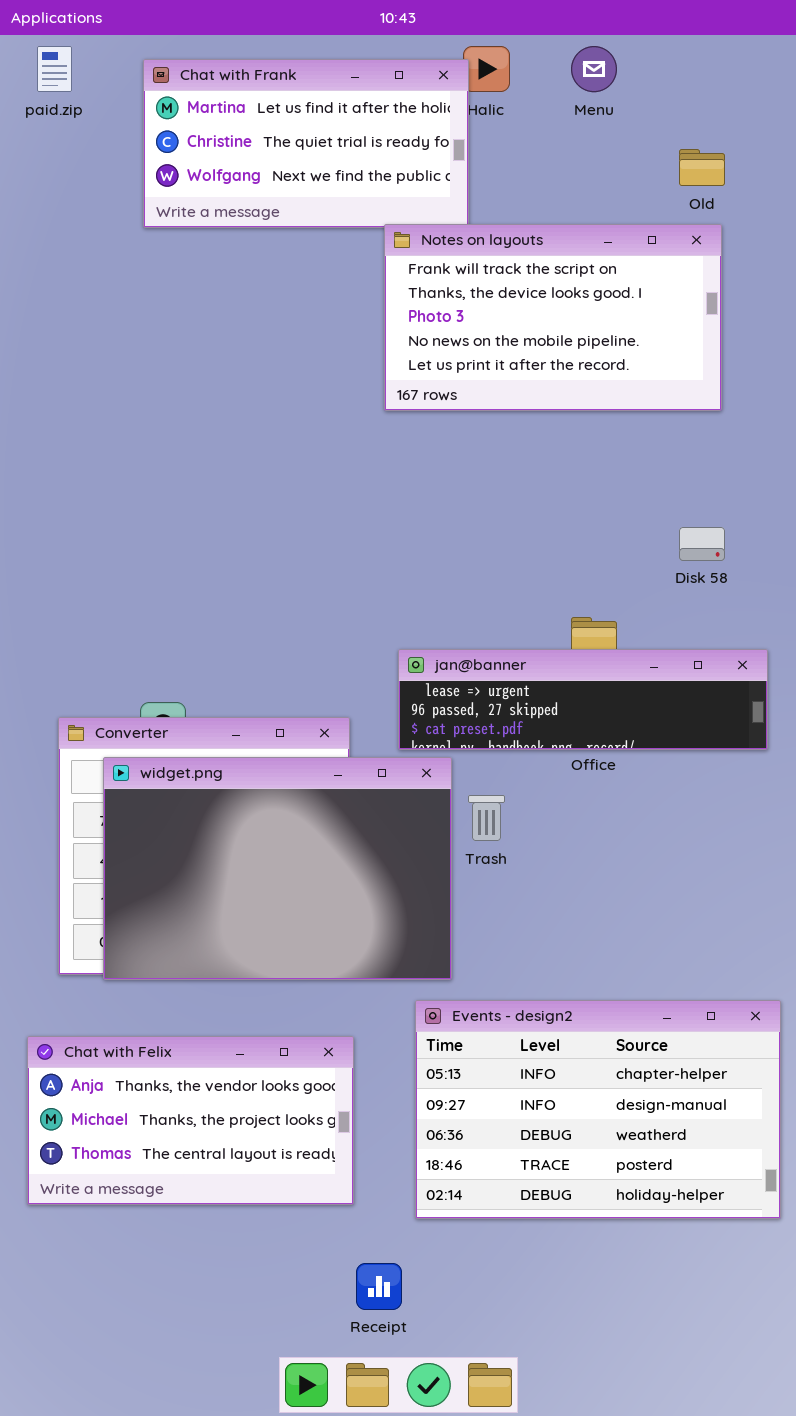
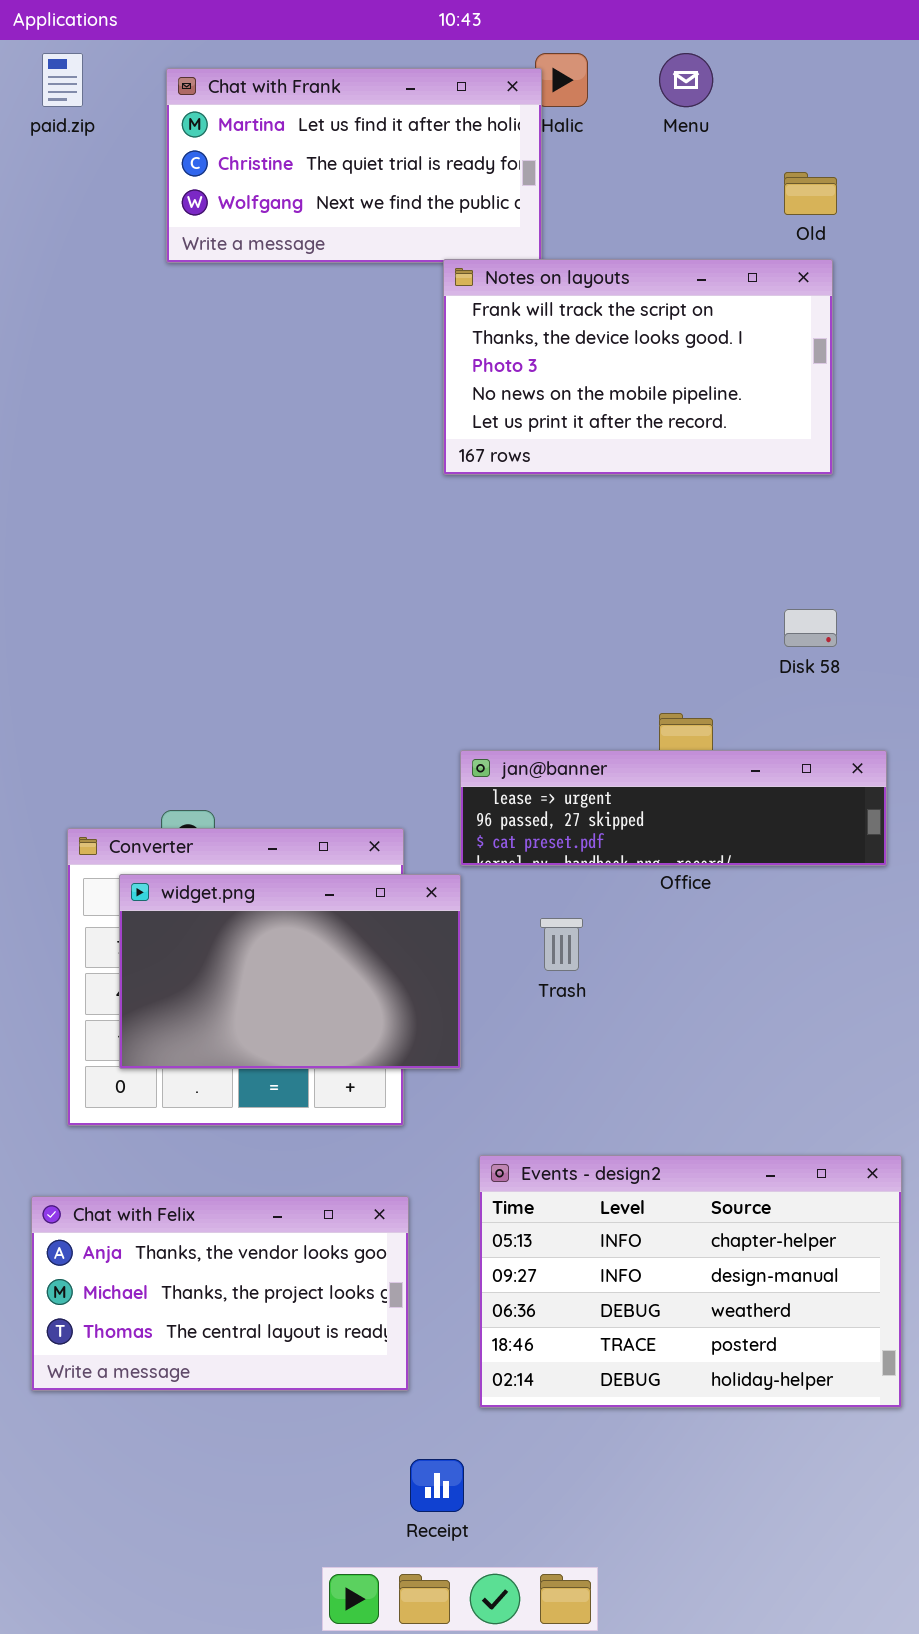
widget.png: [103,757,452,980] -> [119,874,461,1069], resized

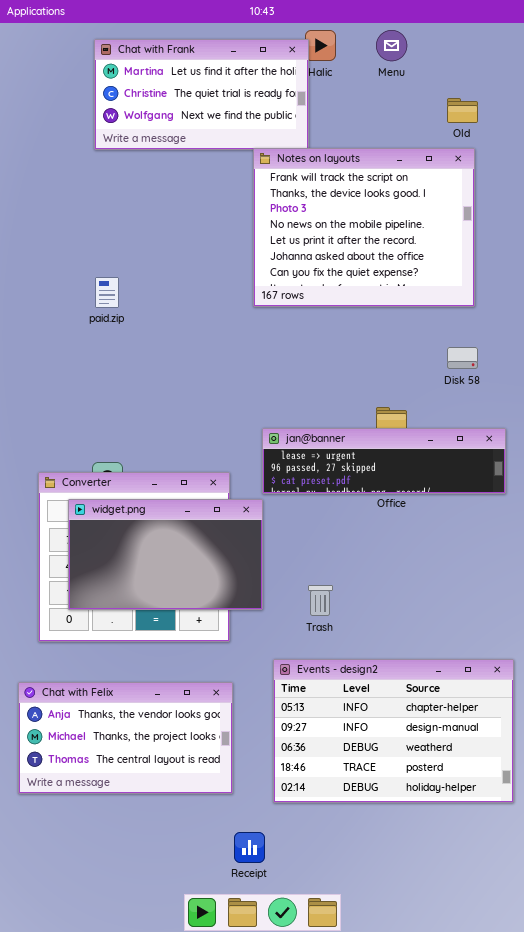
paid.zip: [42,53,83,107] -> [95,277,119,308], moved
Notes on layouts: [443,259,833,475] -> [253,148,475,307], resized
Trash: [540,918,583,971] -> [308,585,333,616], moved

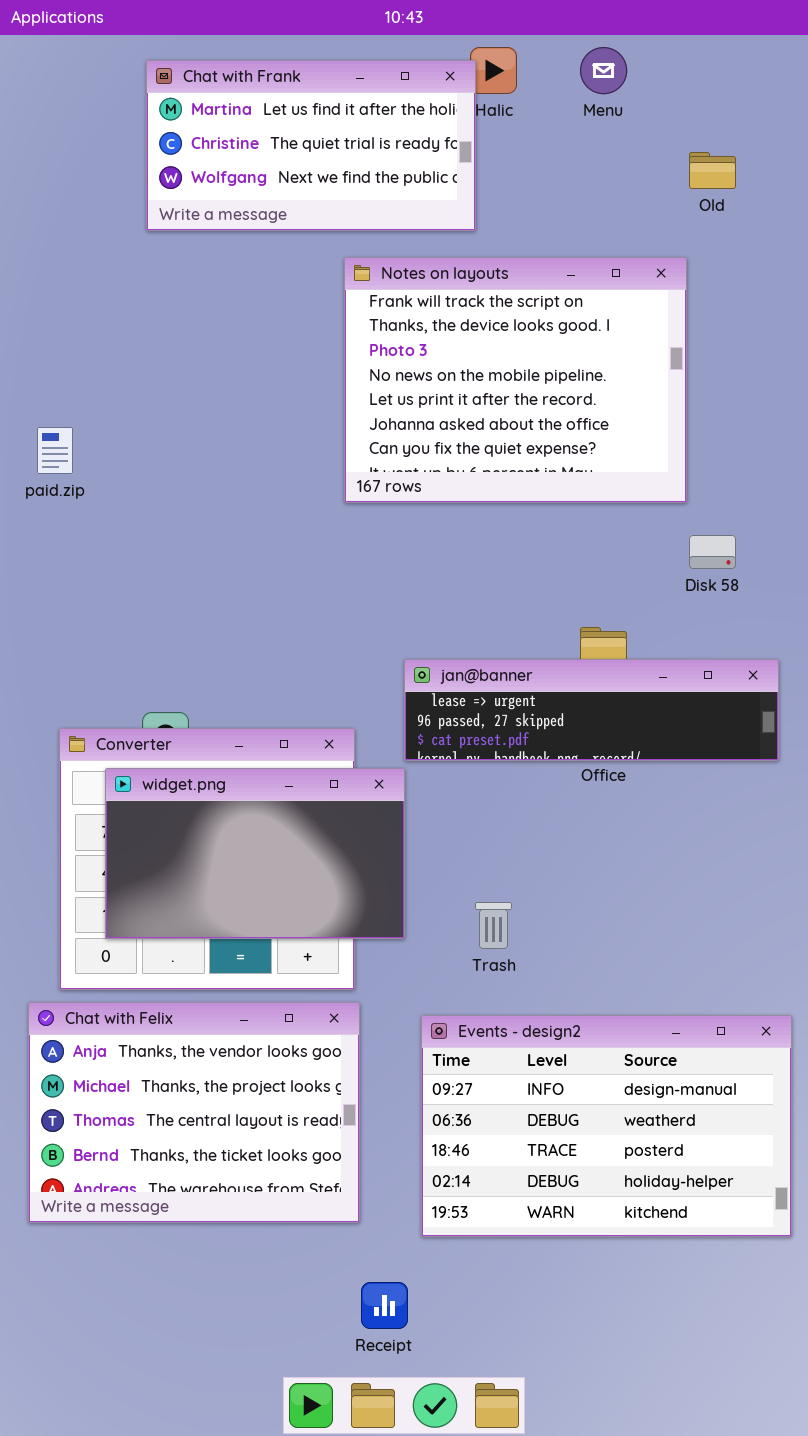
Notes on layouts: [253,148,475,307] -> [344,257,687,503], moved
paid.zip: [95,277,119,308] -> [37,427,73,474], moved
Events - design2: [273,659,514,803] -> [421,1015,792,1237], scrolled down 1 row
Chat with Felix: [18,682,233,794] -> [28,1002,360,1223], resized

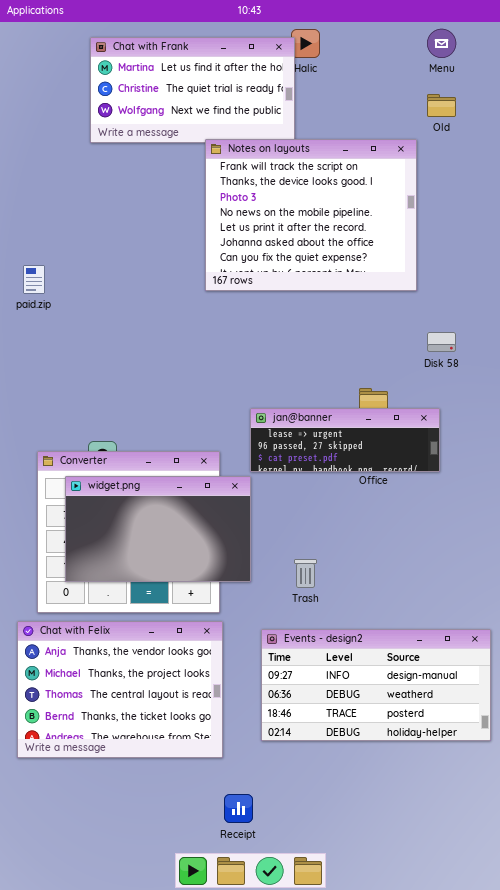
Menu: [580,47,627,94] -> [427,29,456,58], moved
Notes on layouts: [344,257,687,503] -> [205,139,417,291], moved
jan@banner: [404,659,779,761] -> [250,408,440,472], resized
Events - design2: [421,1015,792,1237] -> [261,629,491,741], resized

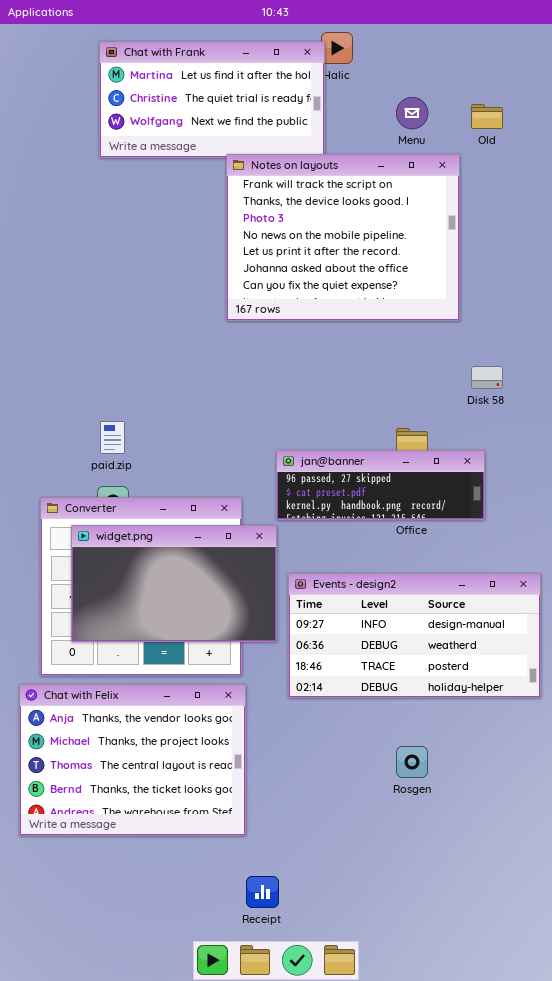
Menu: [427,29,456,58] -> [396,97,428,129], moved
paid.zip: [23,265,45,294] -> [100,421,125,454], moved
jan@banner: [250,408,440,472] -> [276,450,485,520], scrolled down 1 row
Events - design2: [261,629,491,741] -> [288,573,541,698], moved

